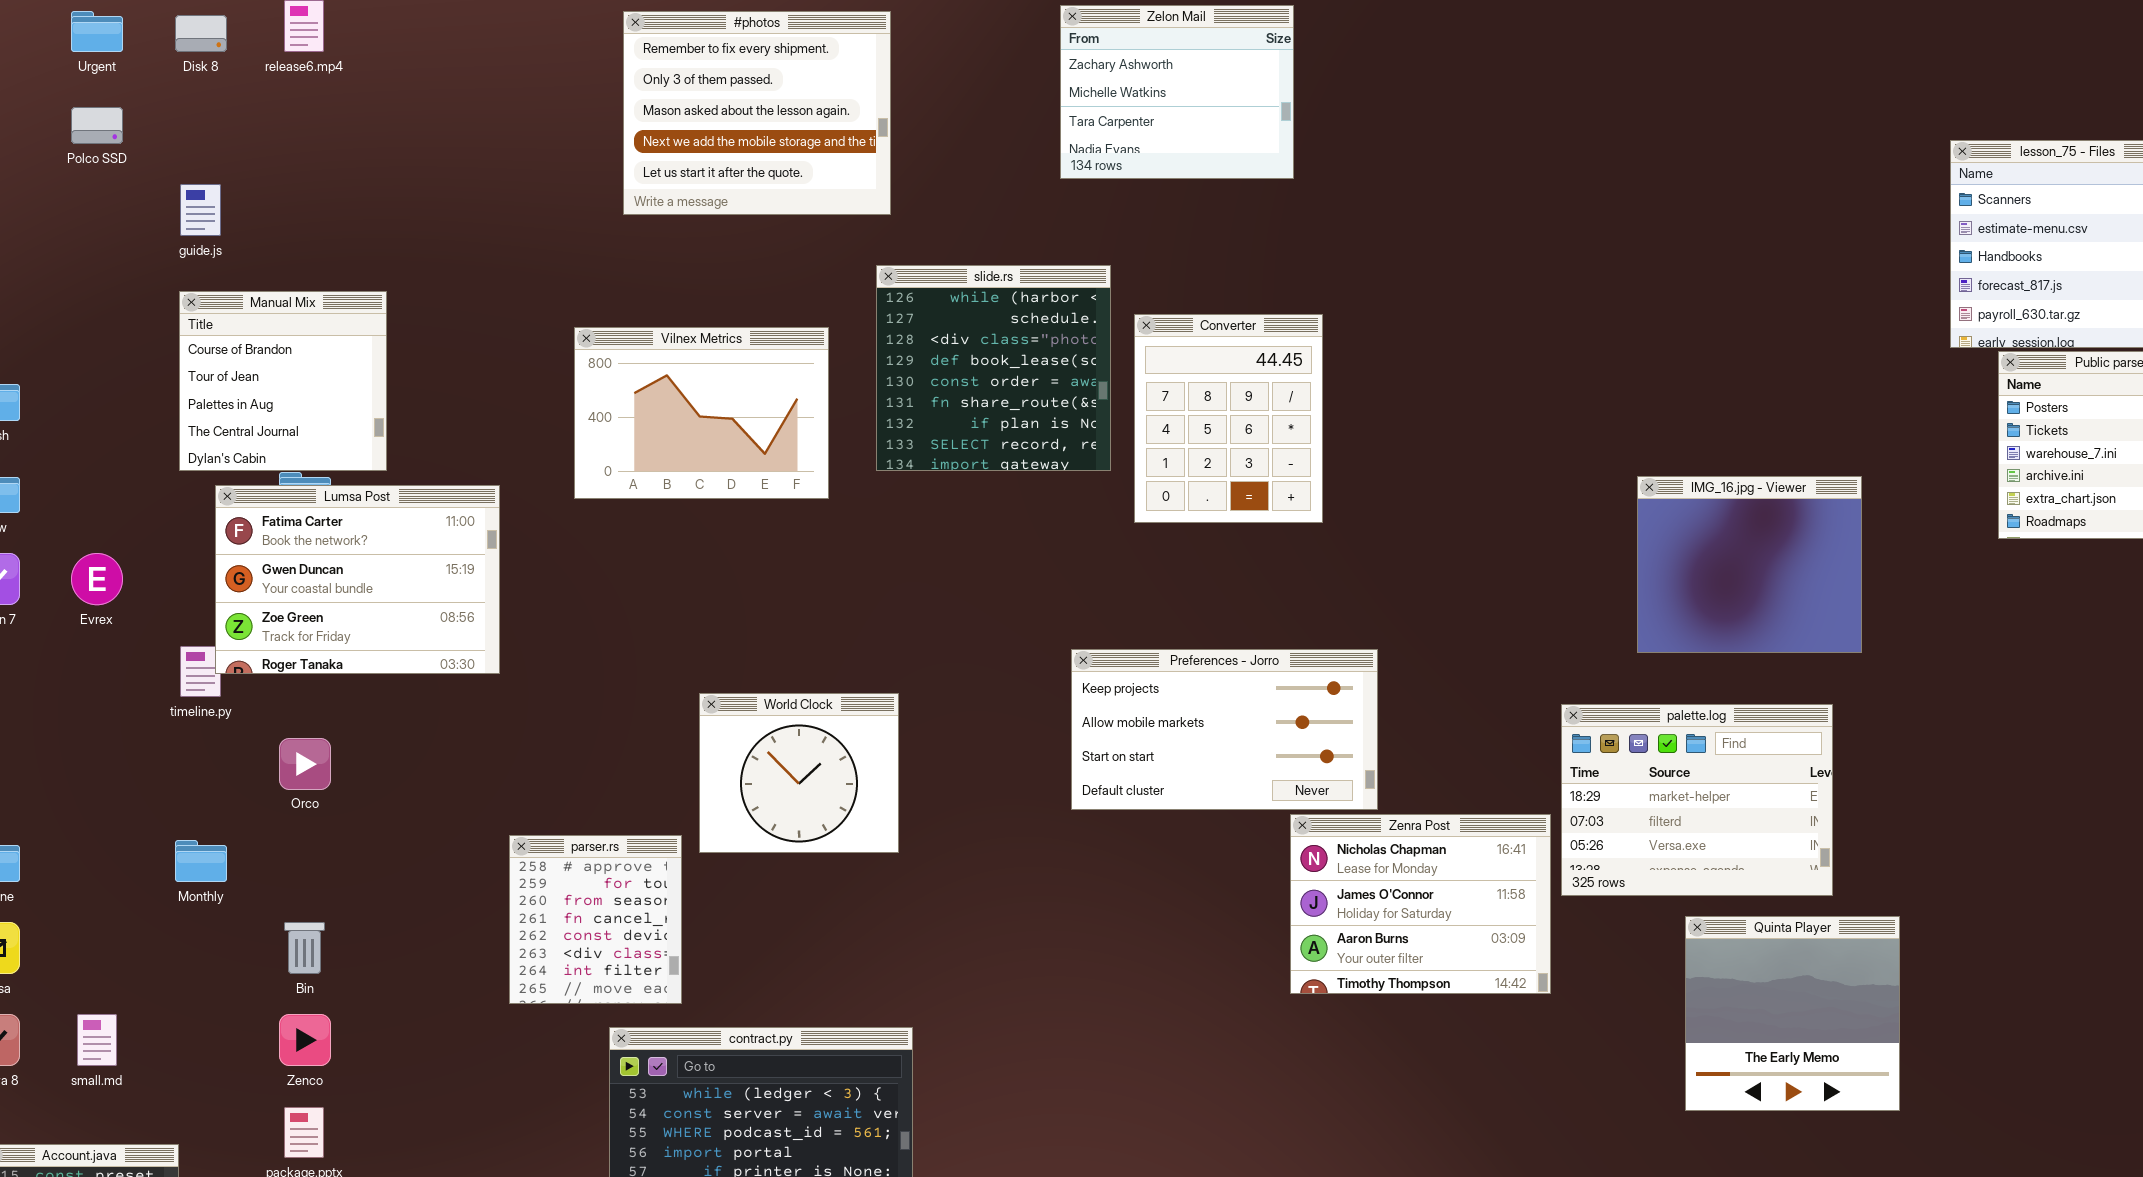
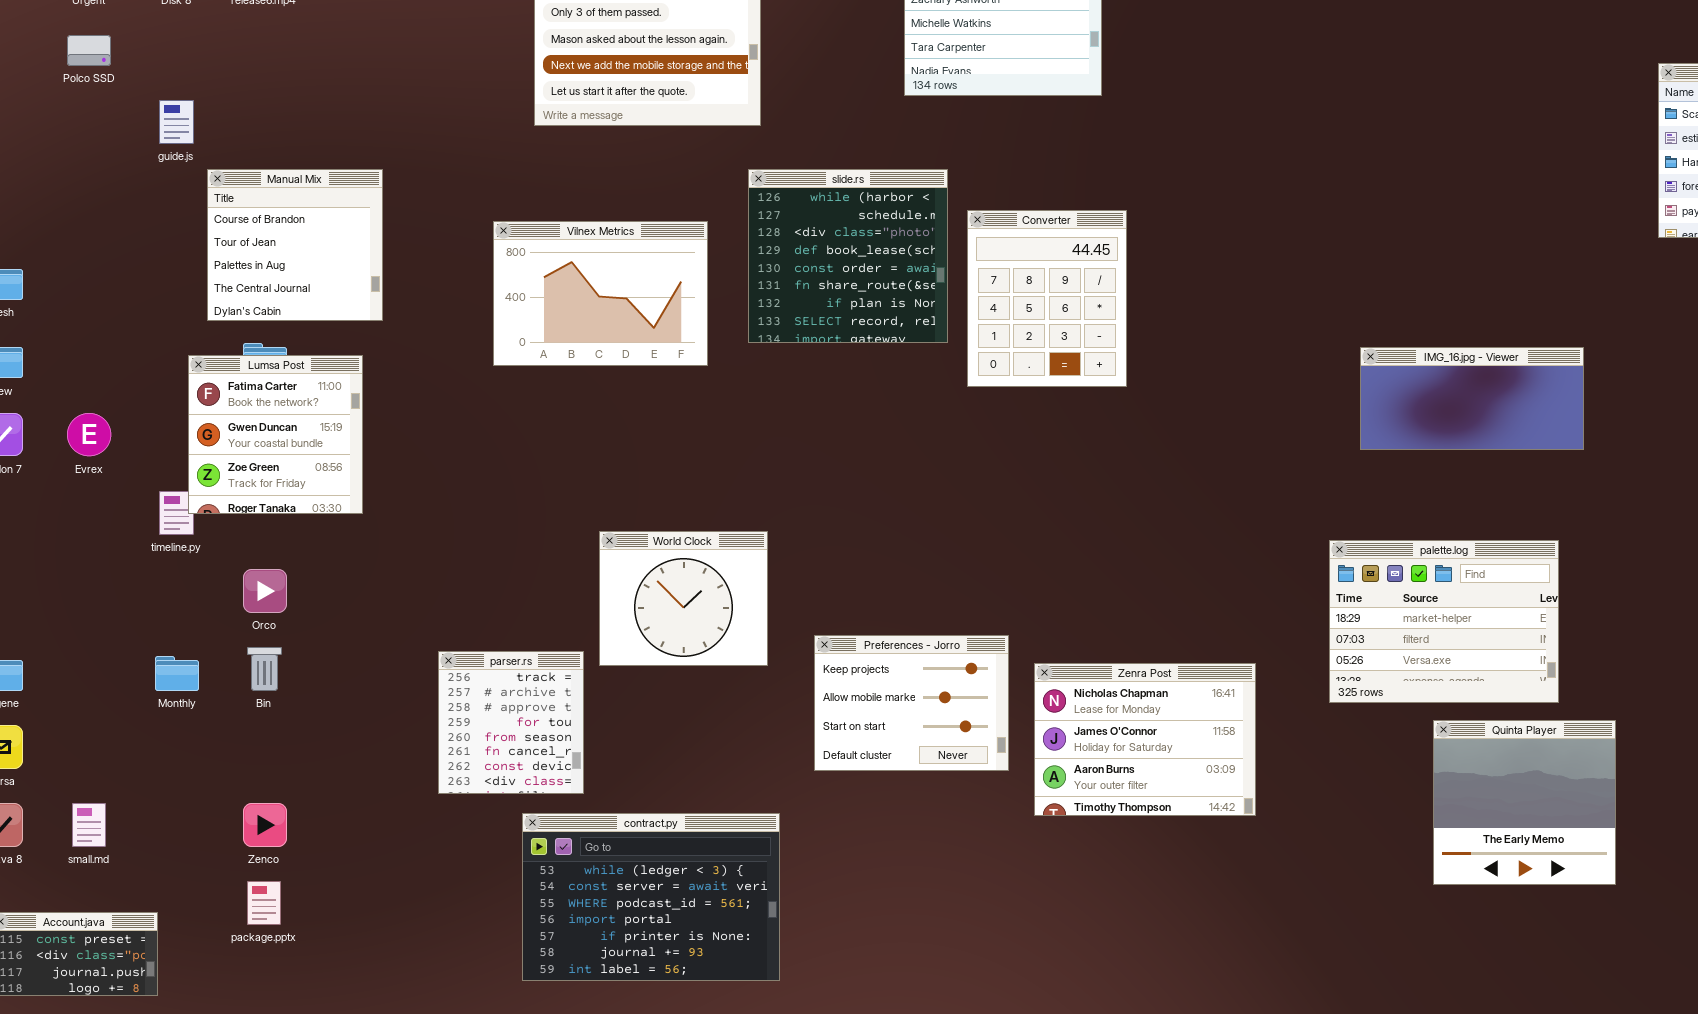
Manual Mix: [179,291,387,471] -> [207,169,383,321], moved
IMG_16.jpg - Viewer: [1637,476,1862,653] -> [1360,347,1584,450], resized
Lumsa Post: [215,485,500,674] -> [188,355,363,514], resized
Preferences - Jorro: [1071,649,1378,810] -> [814,635,1009,771], moved, resized
Zenra Post: [1290,814,1551,994] -> [1034,663,1256,816], moved
parser.rs: [509,835,682,1004] -> [438,651,584,794], scrolled up 2 rows
Bin: [284,922,325,974] -> [247,647,282,691], moved

